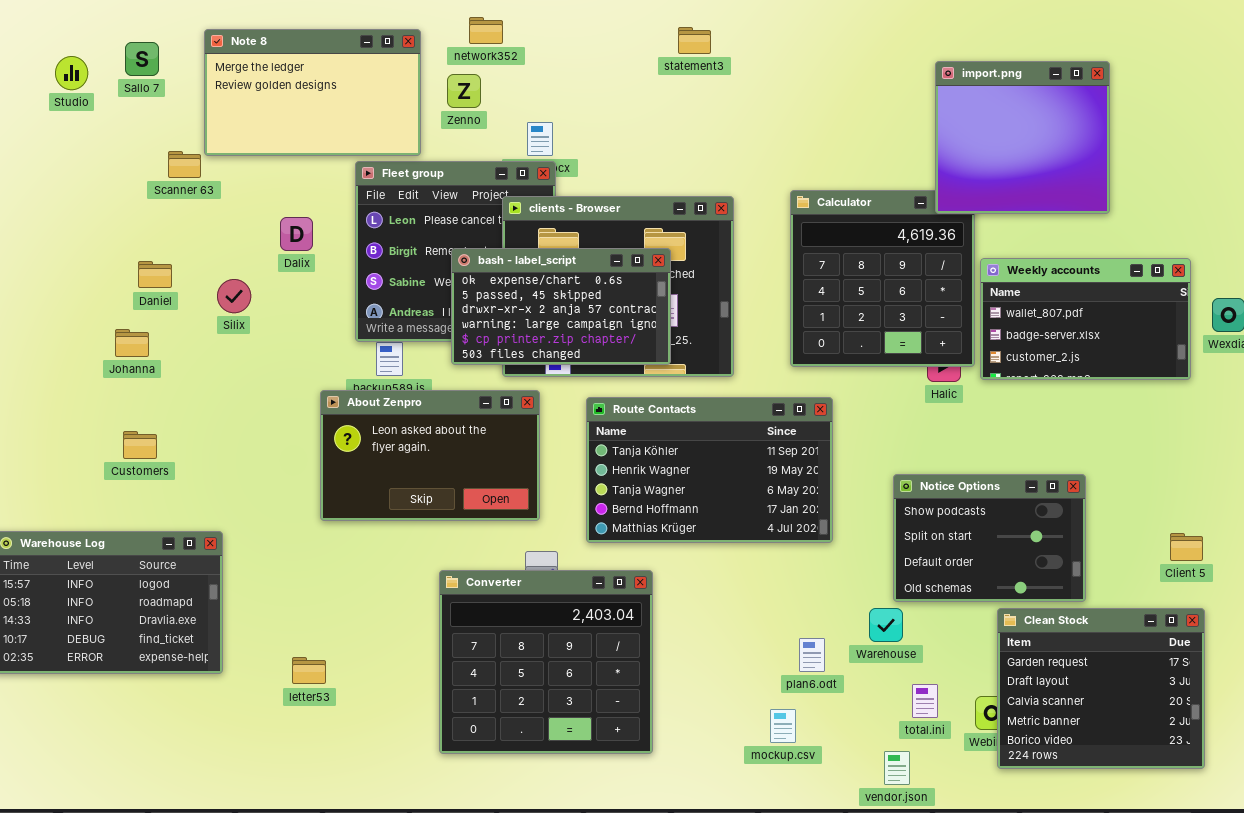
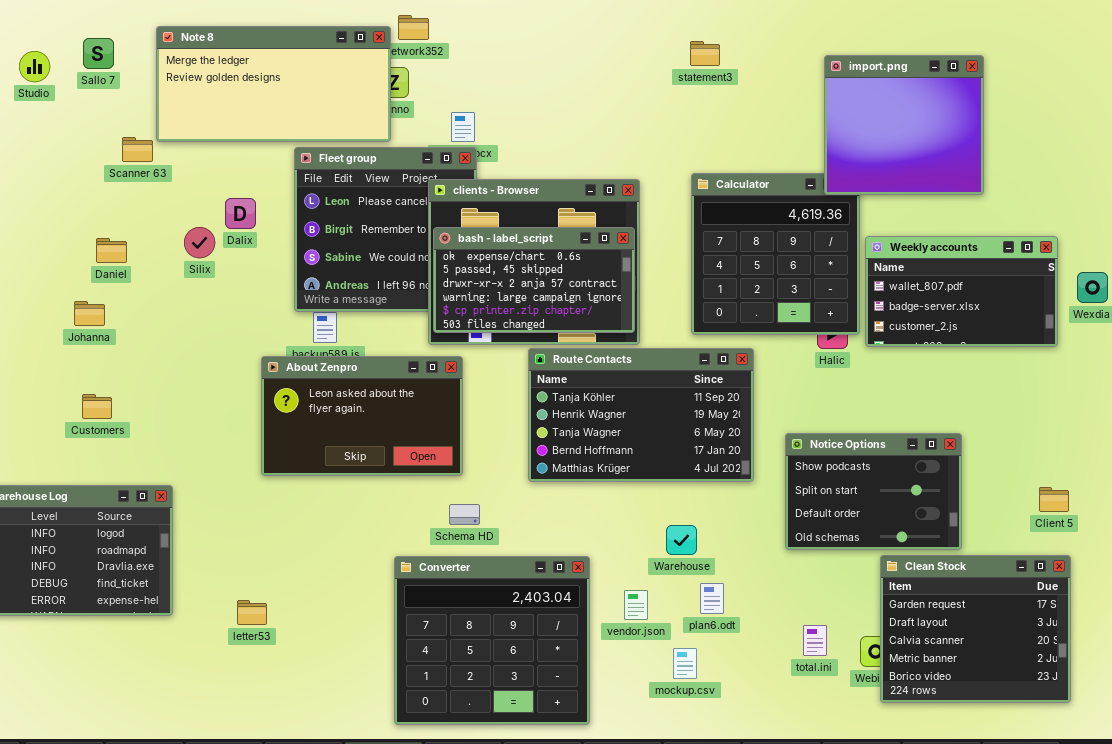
statement3: [678,27,711,54] -> [690,41,720,66], moved
Note 8: [204,29,421,156] -> [156,26,391,142], resized
bash - label_script: [451,248,671,365] -> [433,227,635,333], moved
Silix: [217,279,251,313] -> [184,227,215,258], moved
Route Contacts: [586,397,833,543] -> [528,348,754,482], moved
Converter: [439,570,653,754] -> [394,556,590,725], moved
Warehouse: [869,608,903,642] -> [666,525,697,555], moved
vendor.json: [884,751,910,785] -> [624,590,648,620], moved

